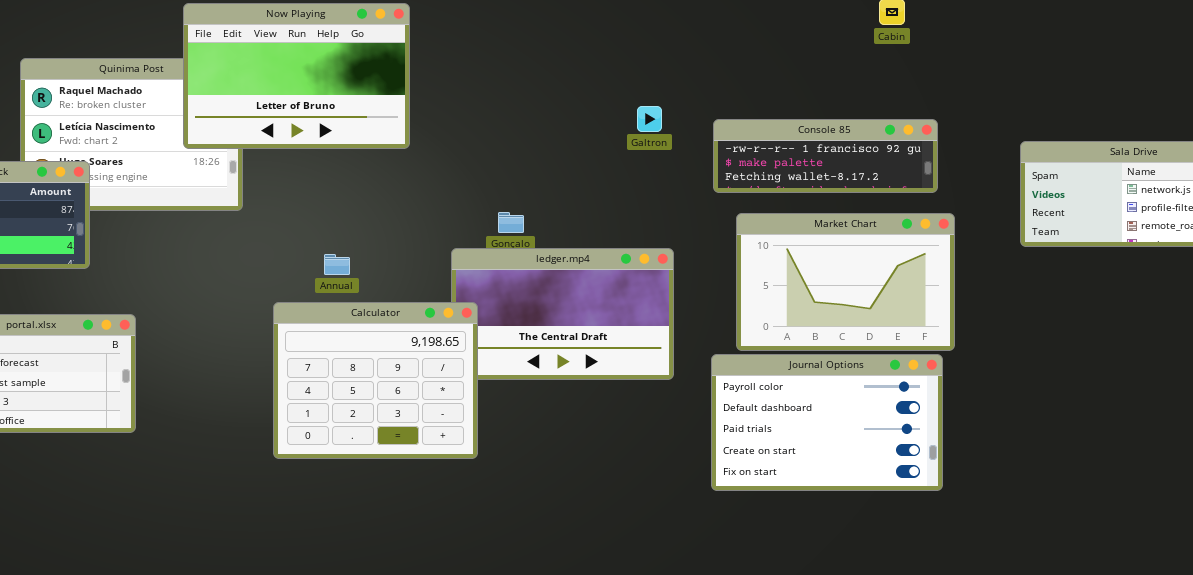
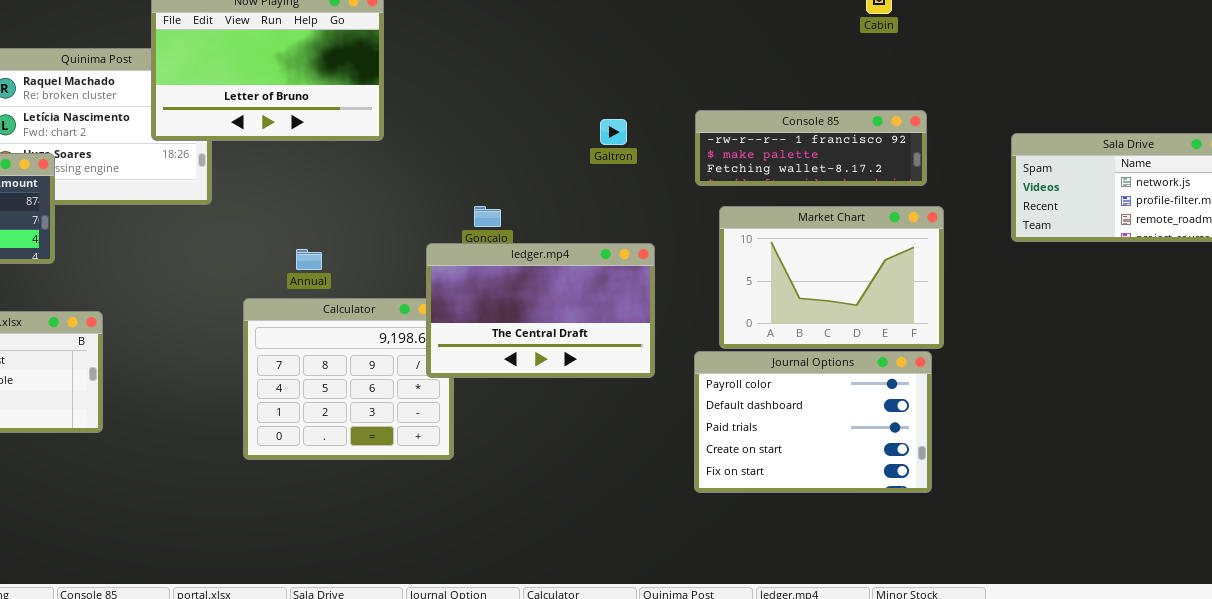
Galtron: [637,106,662,132] -> [600,119,627,145], moved
ledger.mp4: [451,248,674,380] -> [426,243,655,378], raised

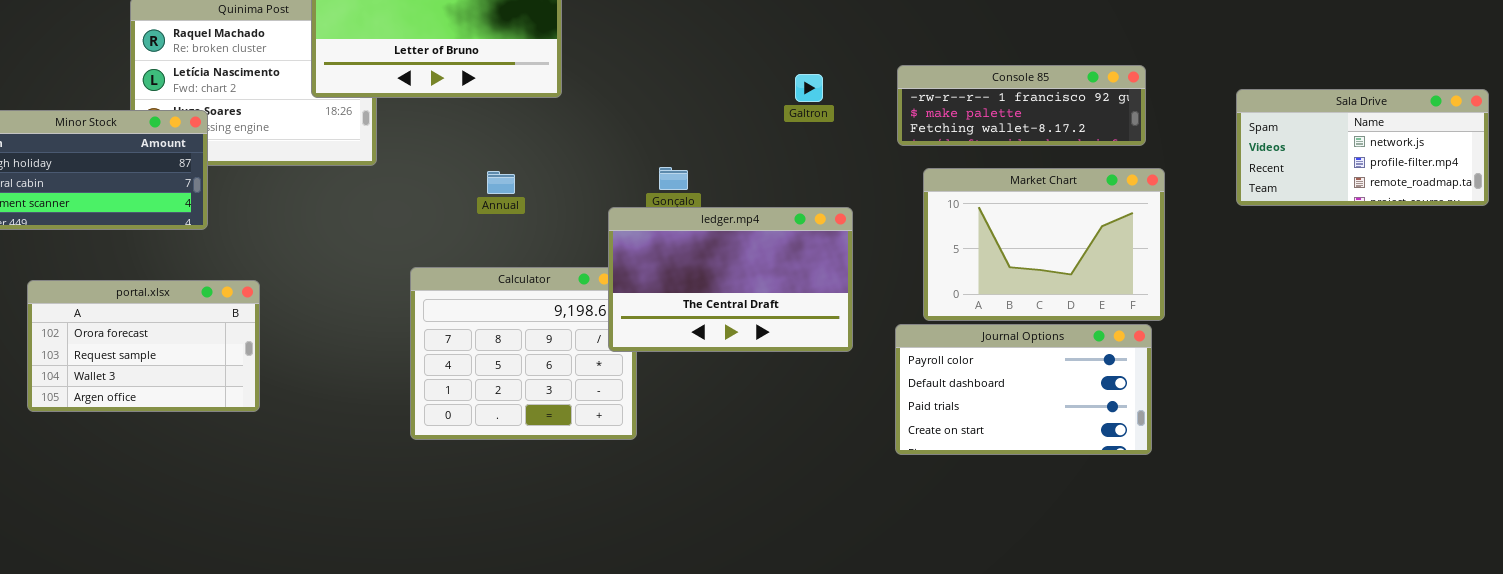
Annual: [296,249,322,270] -> [487,171,515,194], moved
Journal Options: [694,351,932,493] -> [895,324,1152,455], resized

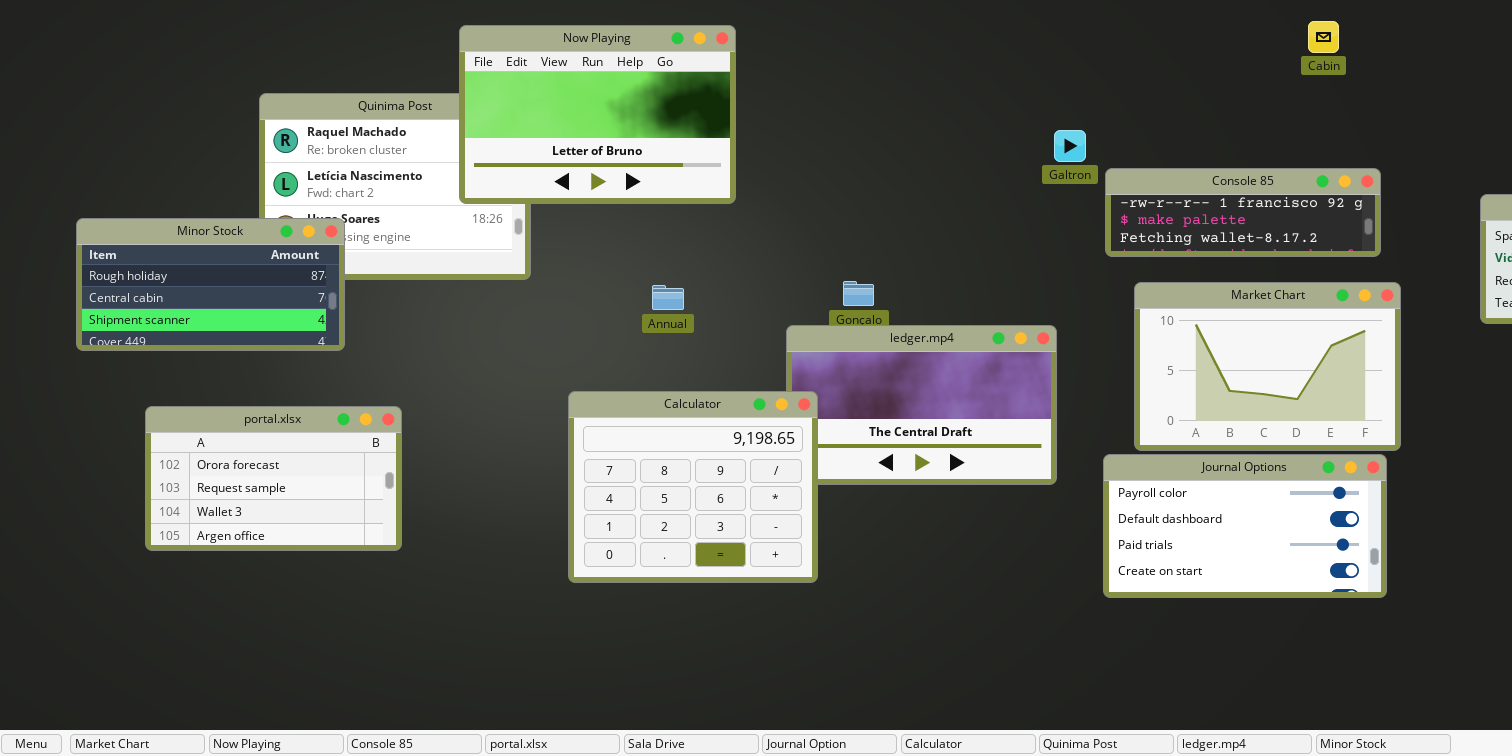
Galtron: [795,74,823,102] -> [1054,130,1086,162], moved
Calculator: [410,267,637,440] -> [568,391,818,583], raised

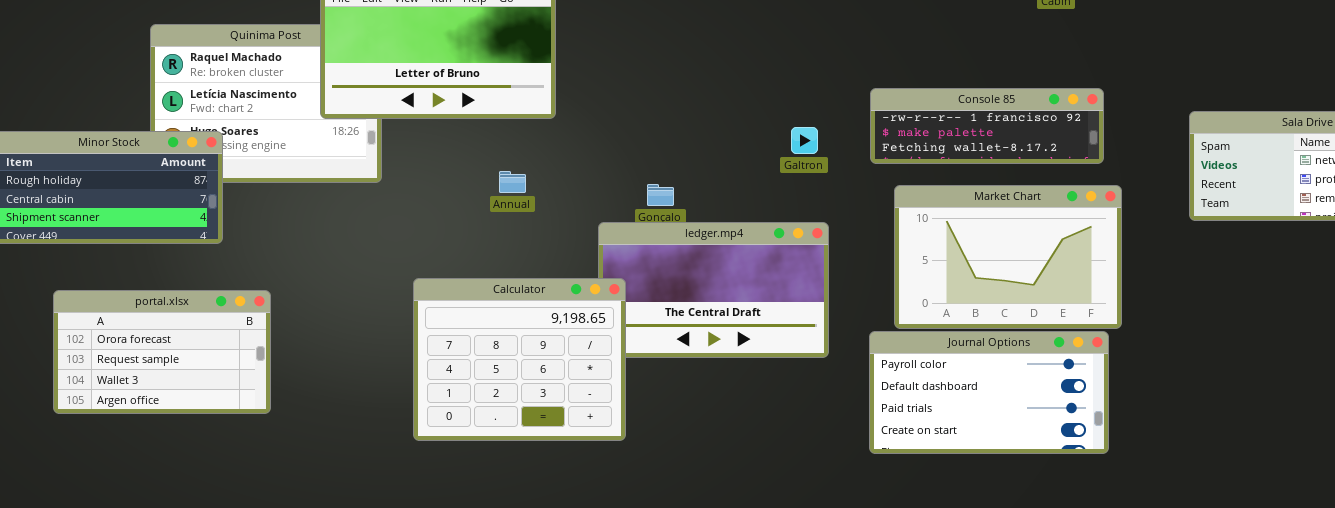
Galtron: [1054,130,1086,162] -> [791,127,818,154], moved
Annual: [652,285,684,310] -> [499,171,526,193], moved

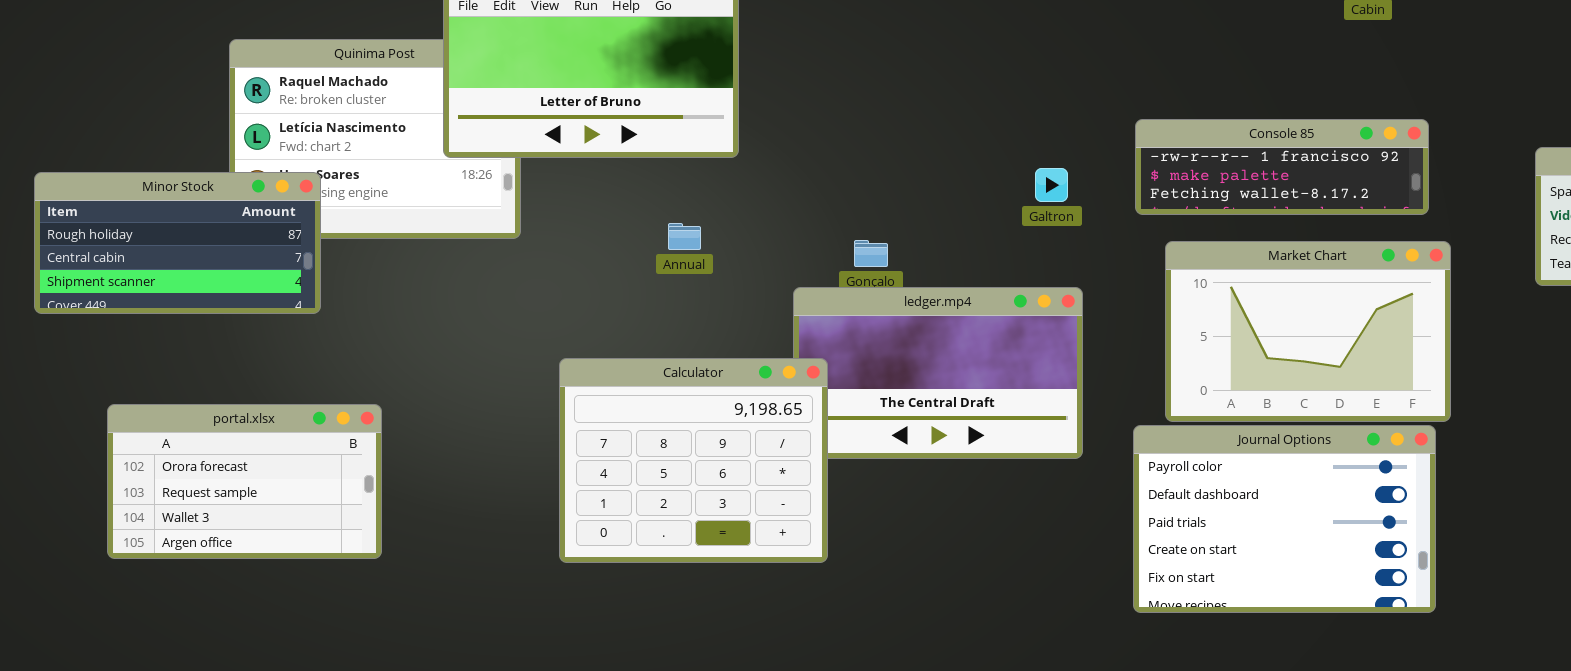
portal.xlsx: [53,290,271,414] -> [107,404,382,559], moved
Journal Options: [869,331,1109,454] -> [1133,425,1436,613], resized

